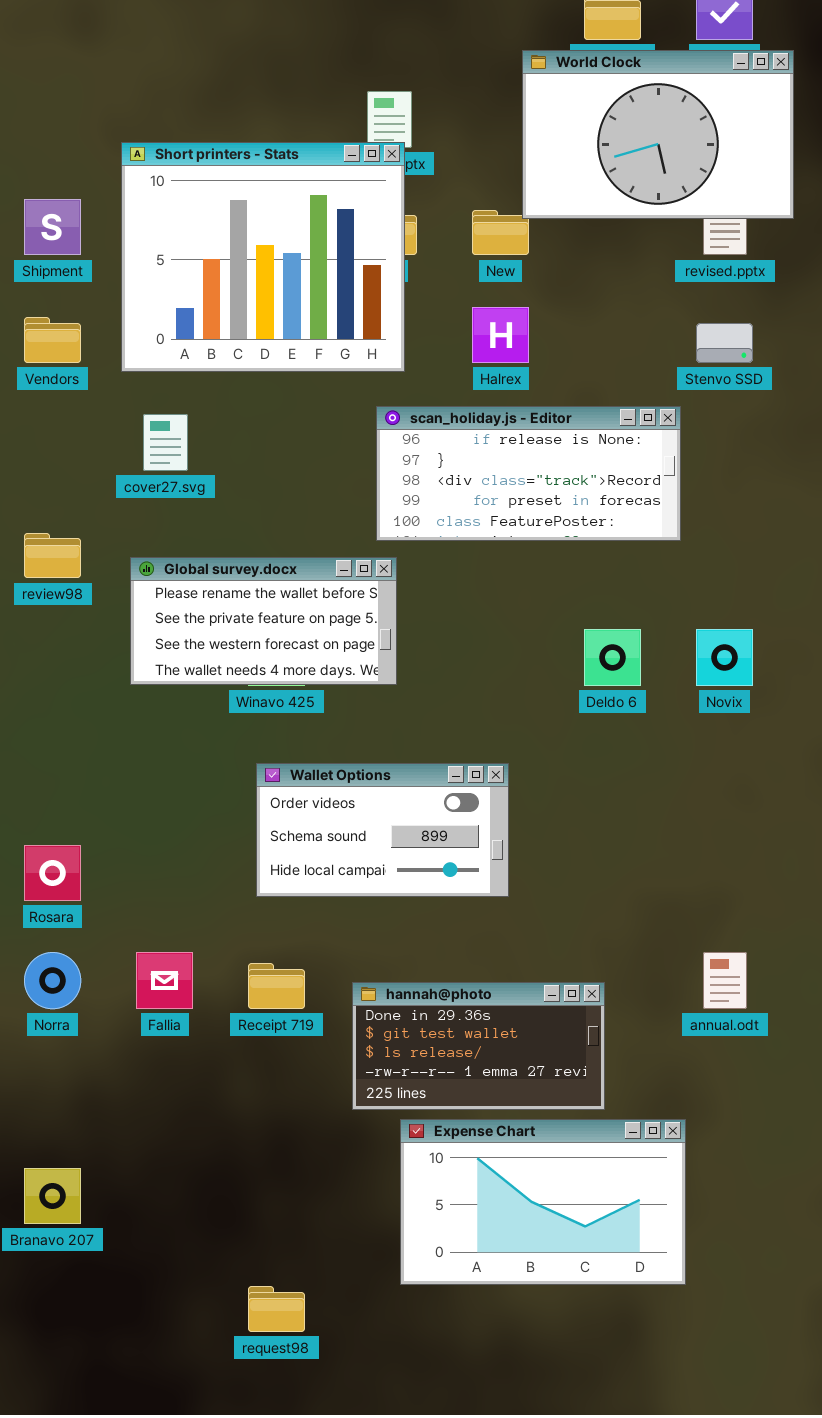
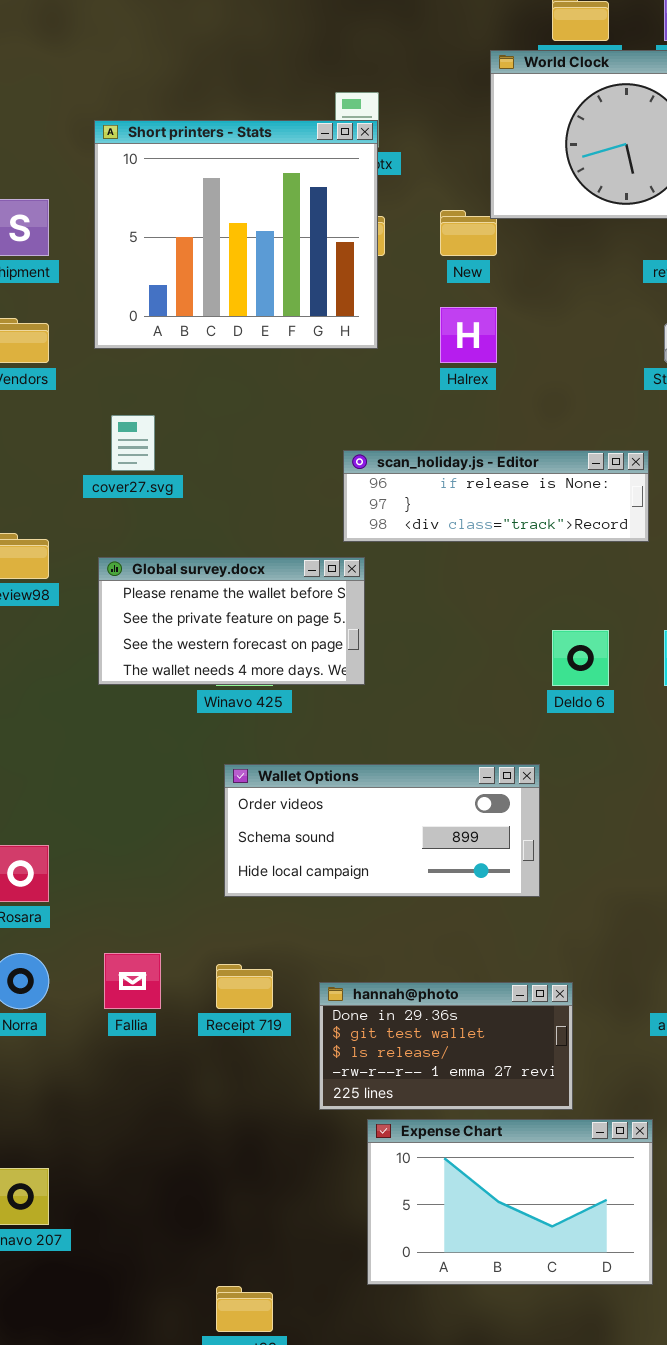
Short printers - Stats: [121,142,405,372] -> [94,120,378,349], moved
scan_holiday.js - Editor: [376,406,681,541] -> [343,450,649,542], resized
Wallet Options: [256,763,509,897] -> [224,764,540,897], resized

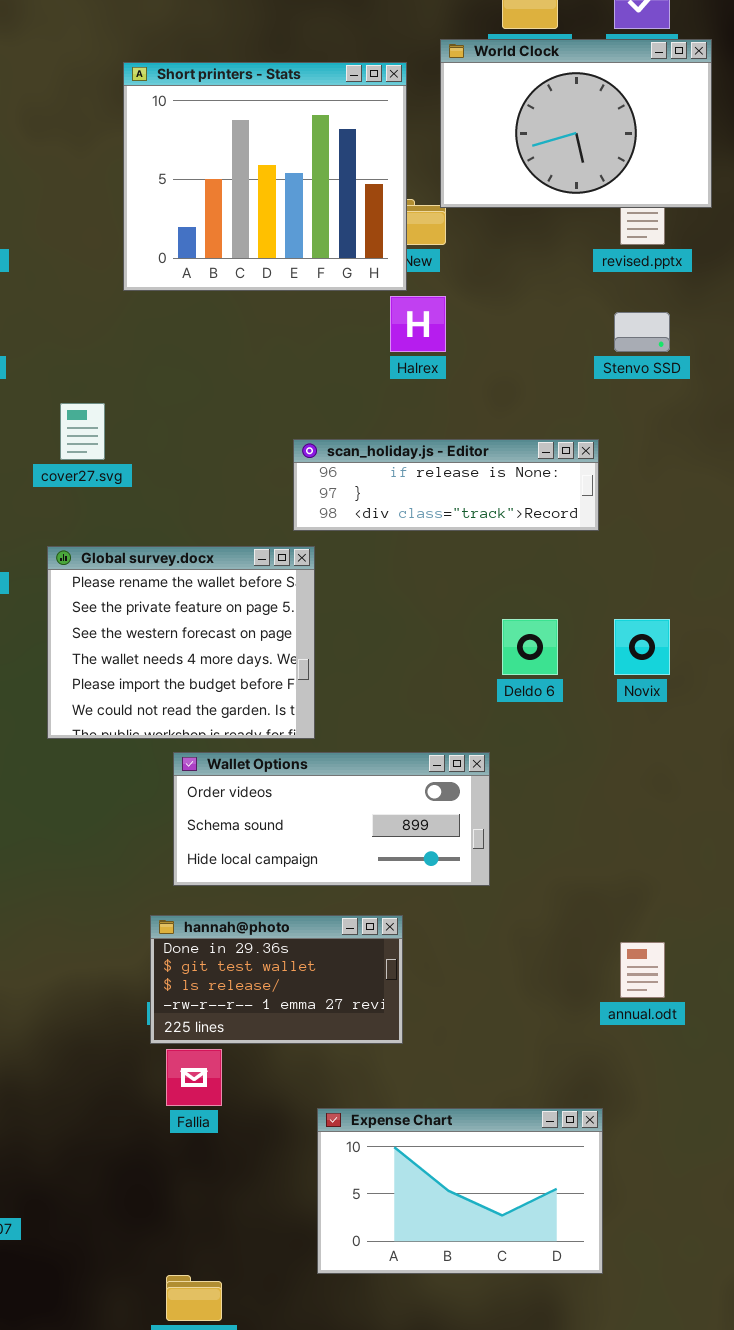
Short printers - Stats: [94,120,378,349] -> [123,62,407,291], moved
Global survey.docx: [98,557,365,685] -> [47,546,315,739], resized
Fallia: [104,953,161,1009] -> [166,1049,222,1106], moved
hannah@photo: [319,982,573,1110] -> [150,915,403,1044], moved

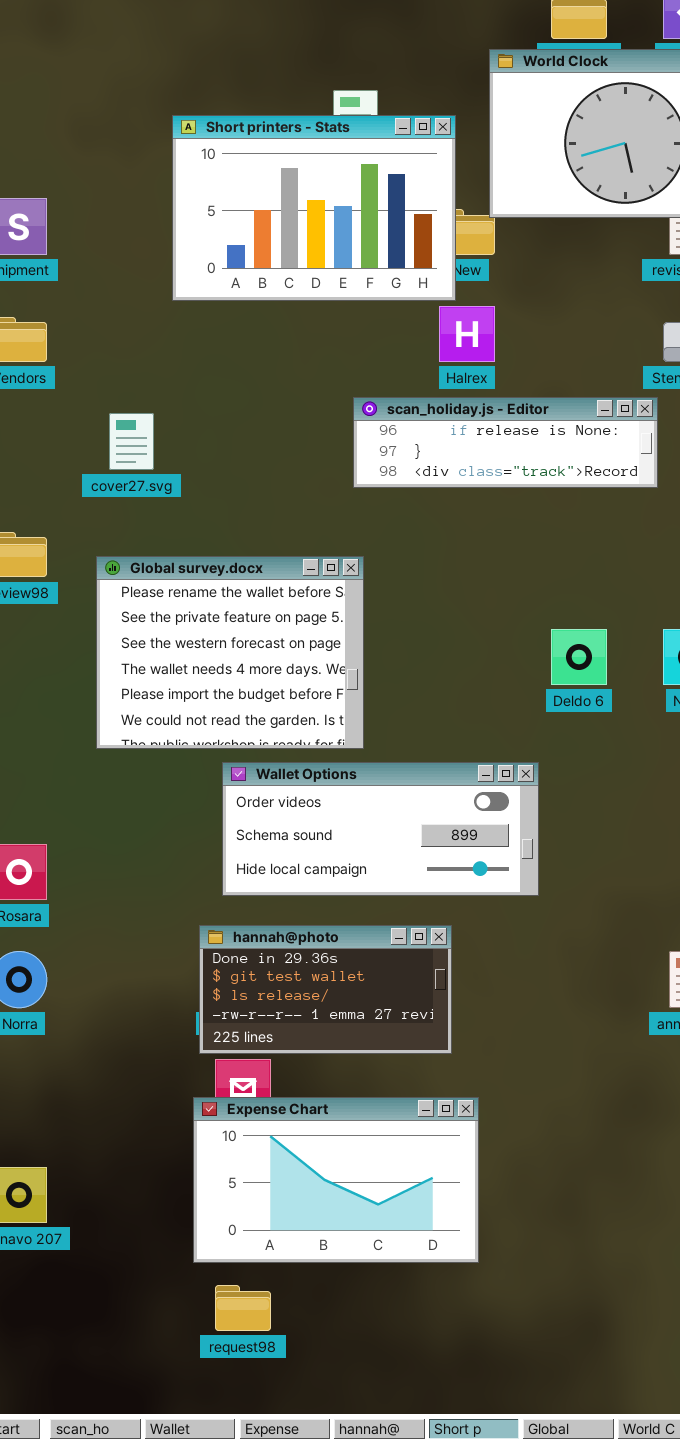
Short printers - Stats: [123,62,407,291] -> [172,115,456,301], resized
scan_holiday.js - Editor: [293,439,599,531] -> [353,397,658,488], moved
Expense Chart: [317,1108,603,1274] -> [193,1097,479,1263], moved

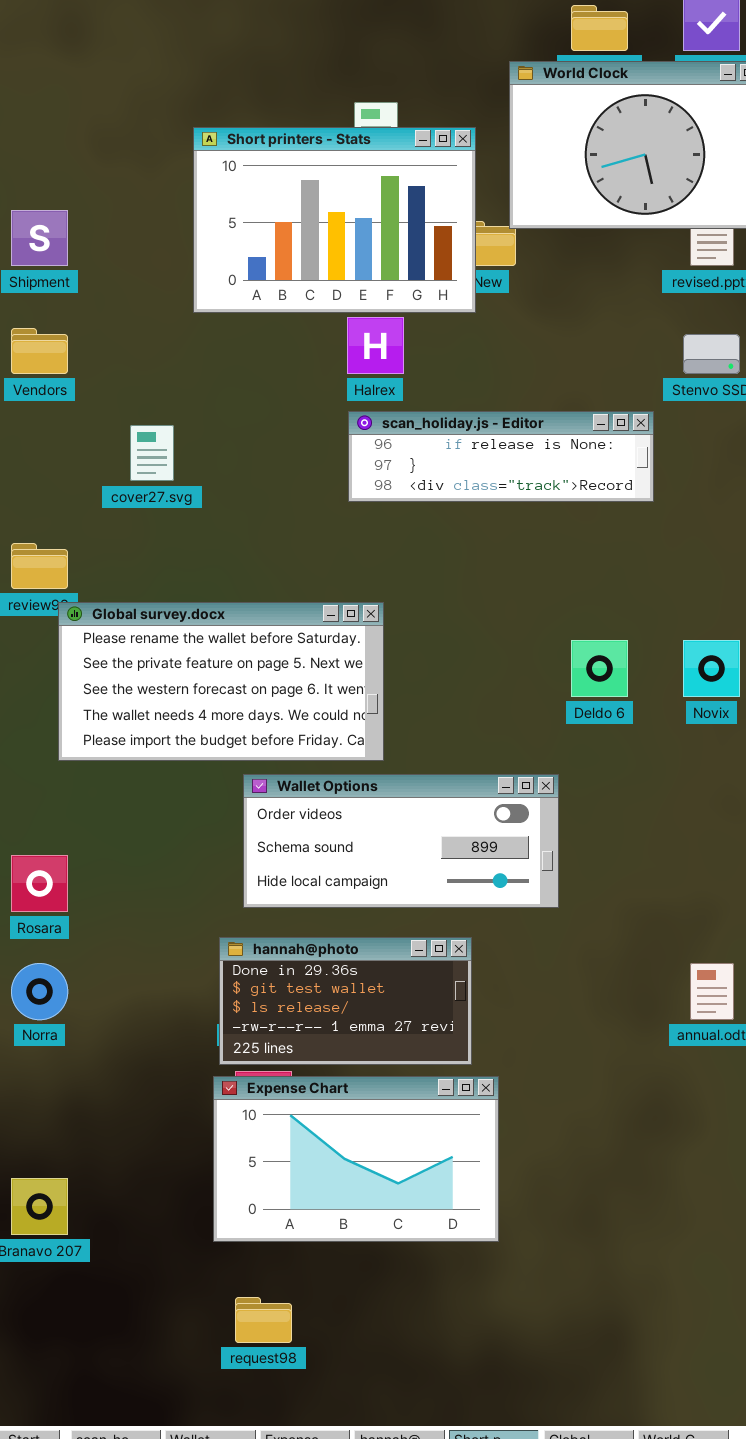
Halrex: [439,306,495,362] -> [347,317,404,374], moved
scan_holiday.js - Editor: [353,397,658,488] -> [348,411,654,502], moved
Global survey.docx: [96,556,364,749] -> [58,602,384,761], resized
Expense Chart: [193,1097,479,1263] -> [213,1076,499,1242], moved

